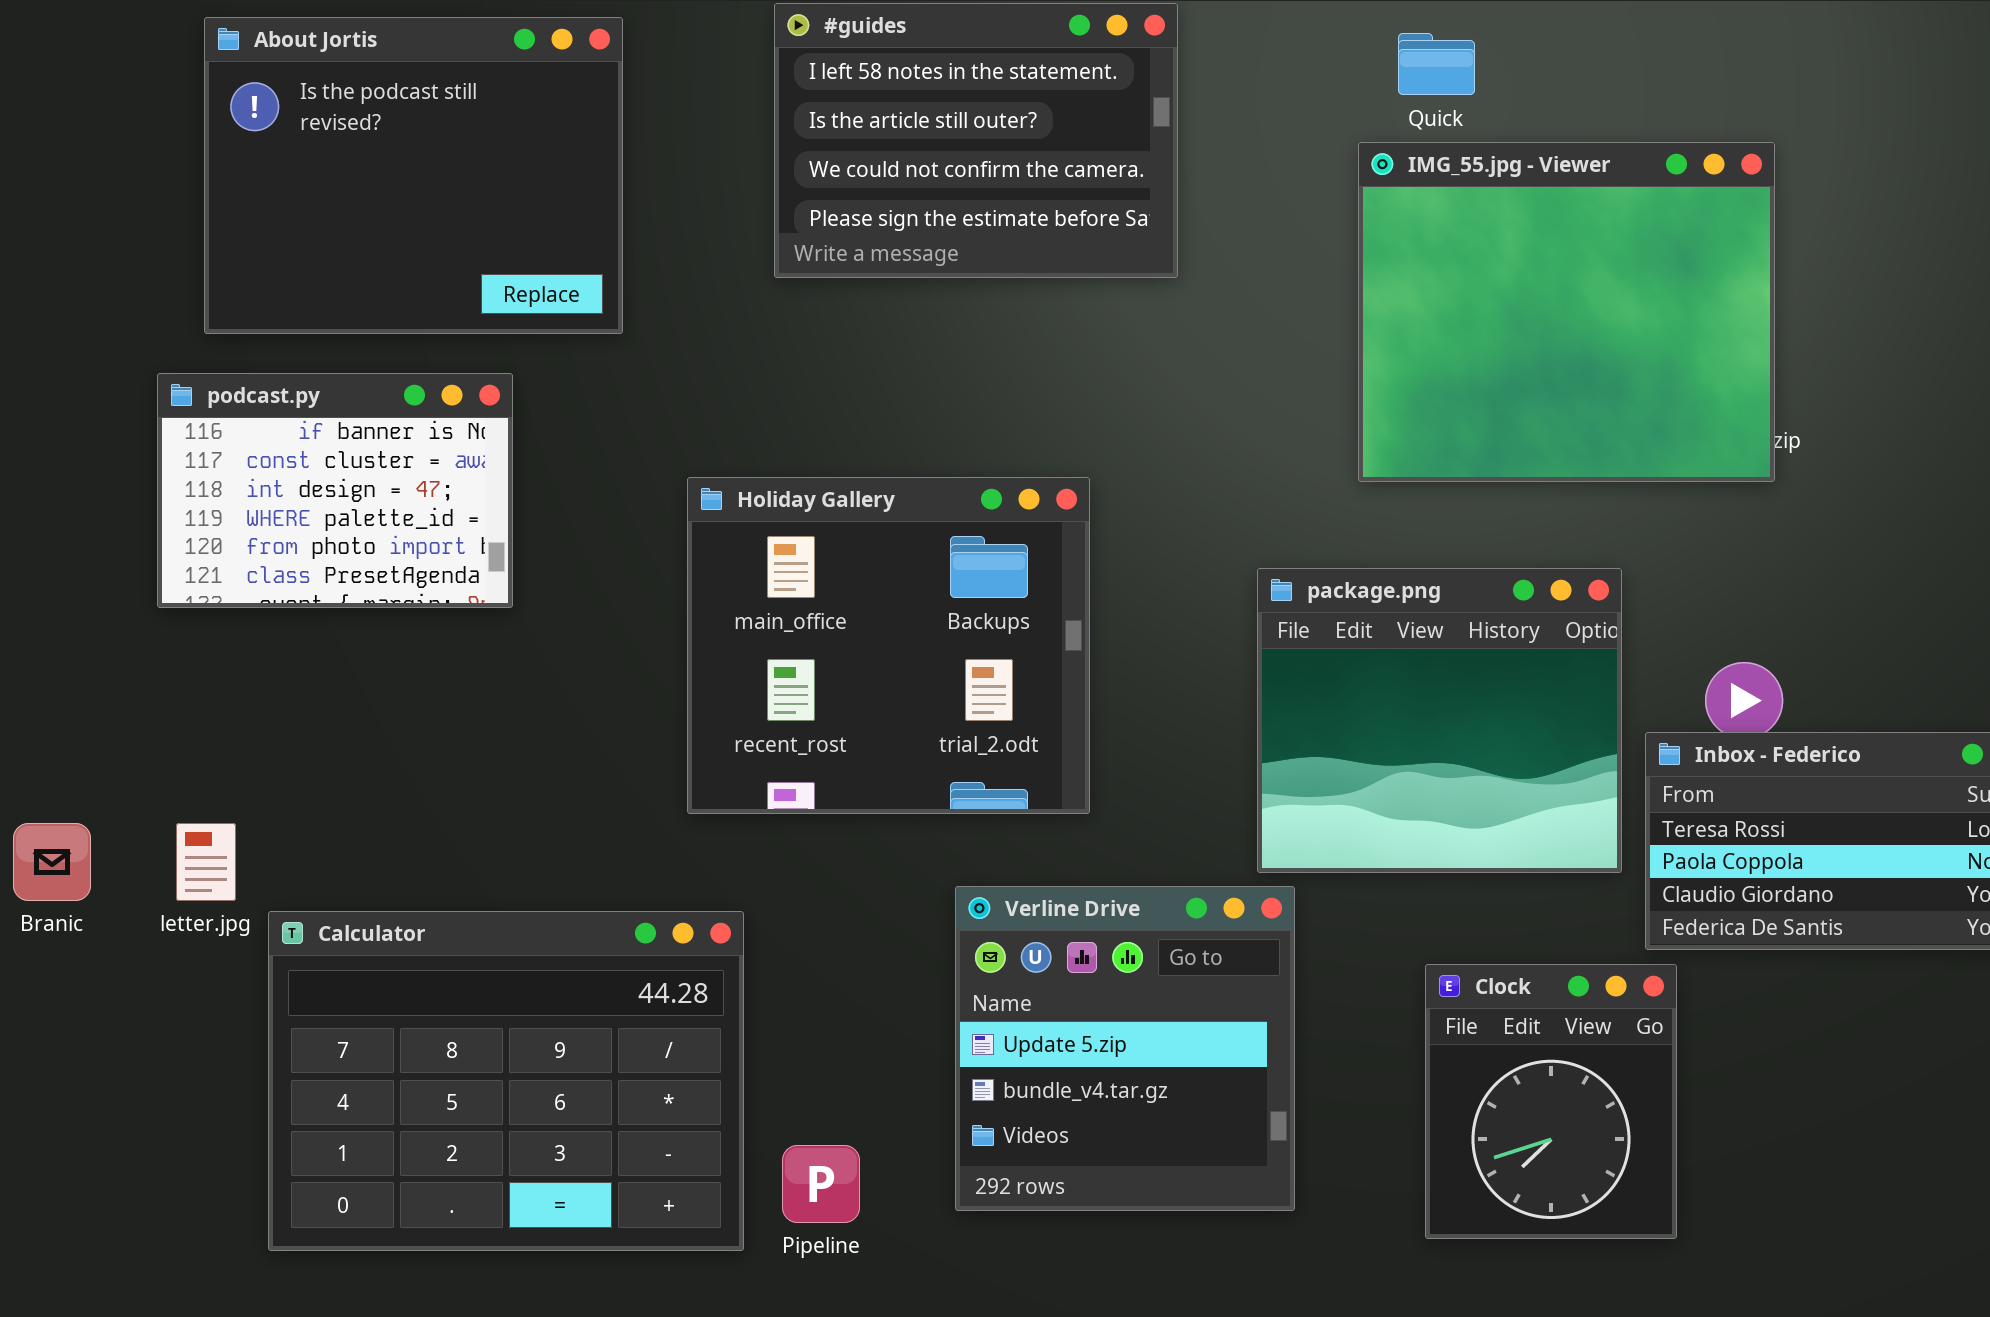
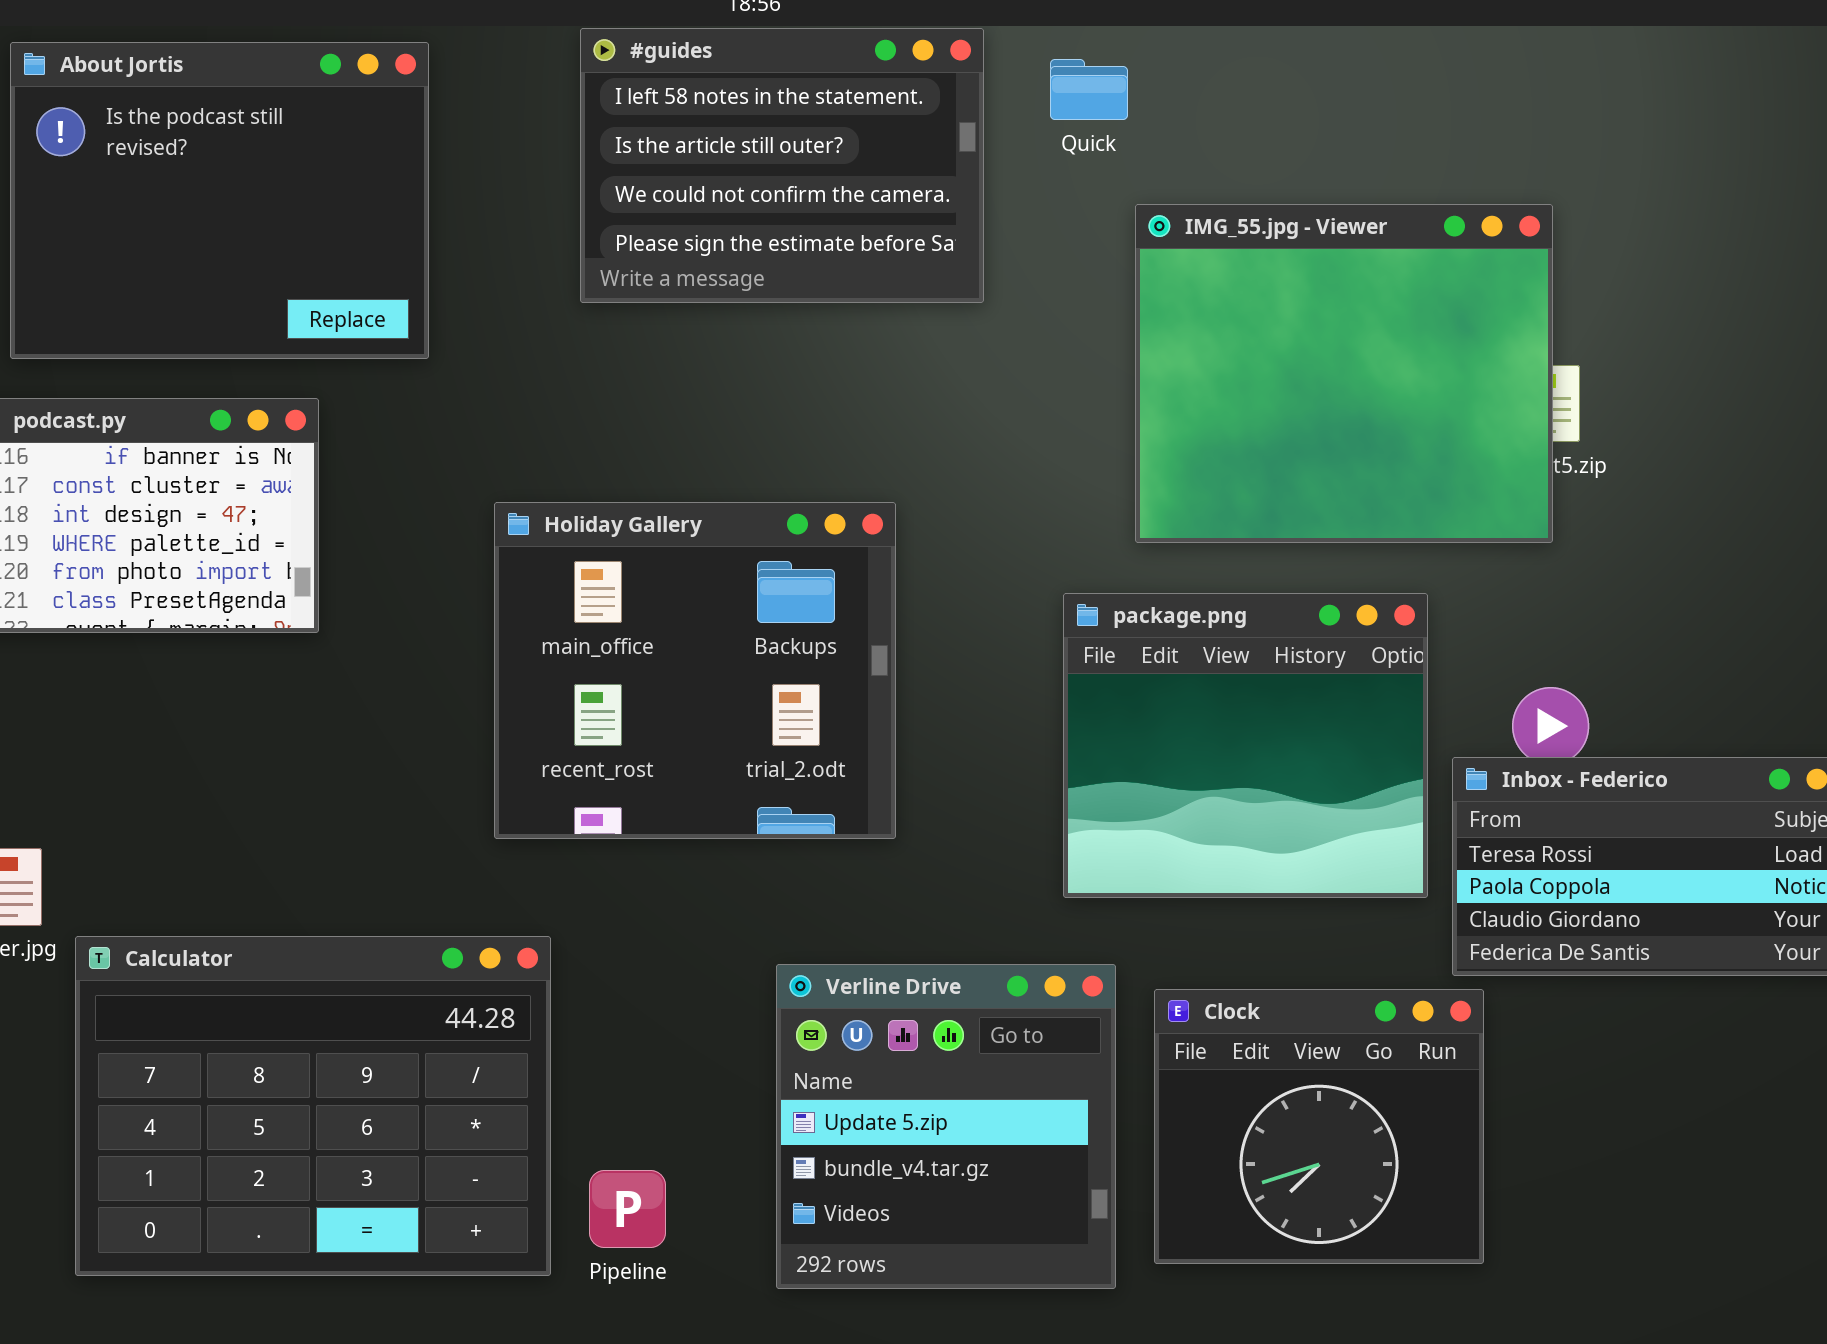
Quick: [1398,33,1475,95] -> [1050,59,1128,120], moved
IMG_55.jpg - Viewer: [1358,142,1775,482] -> [1135,204,1553,543], moved
Verline Drive: [955,886,1295,1211] -> [776,964,1116,1289], moved
Clock: [1425,964,1677,1239] -> [1154,989,1484,1264], resized

